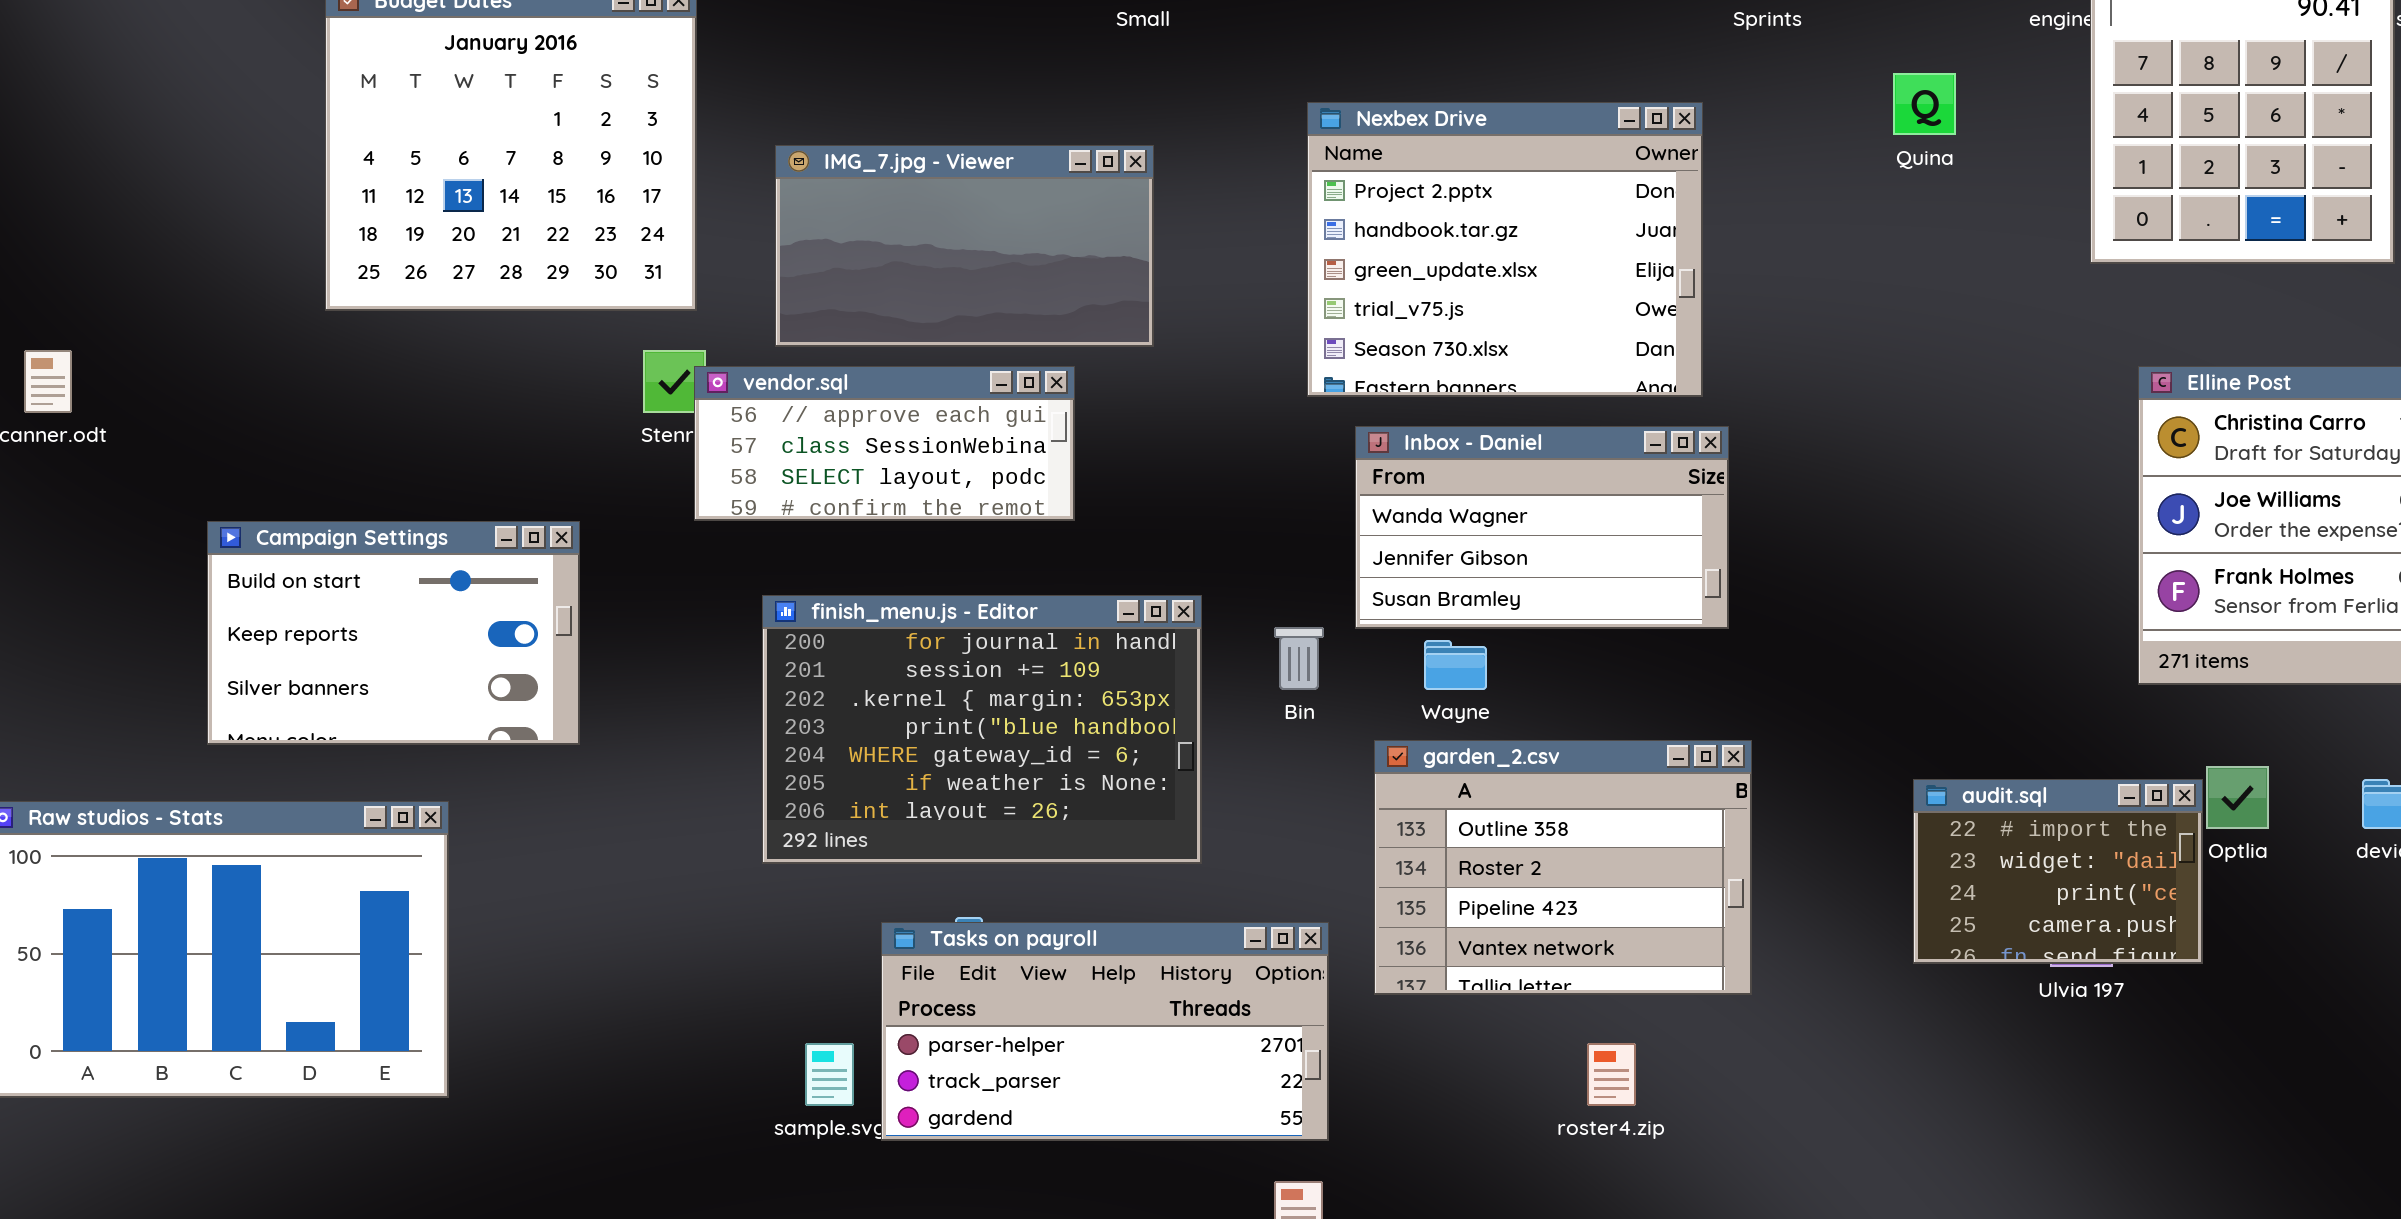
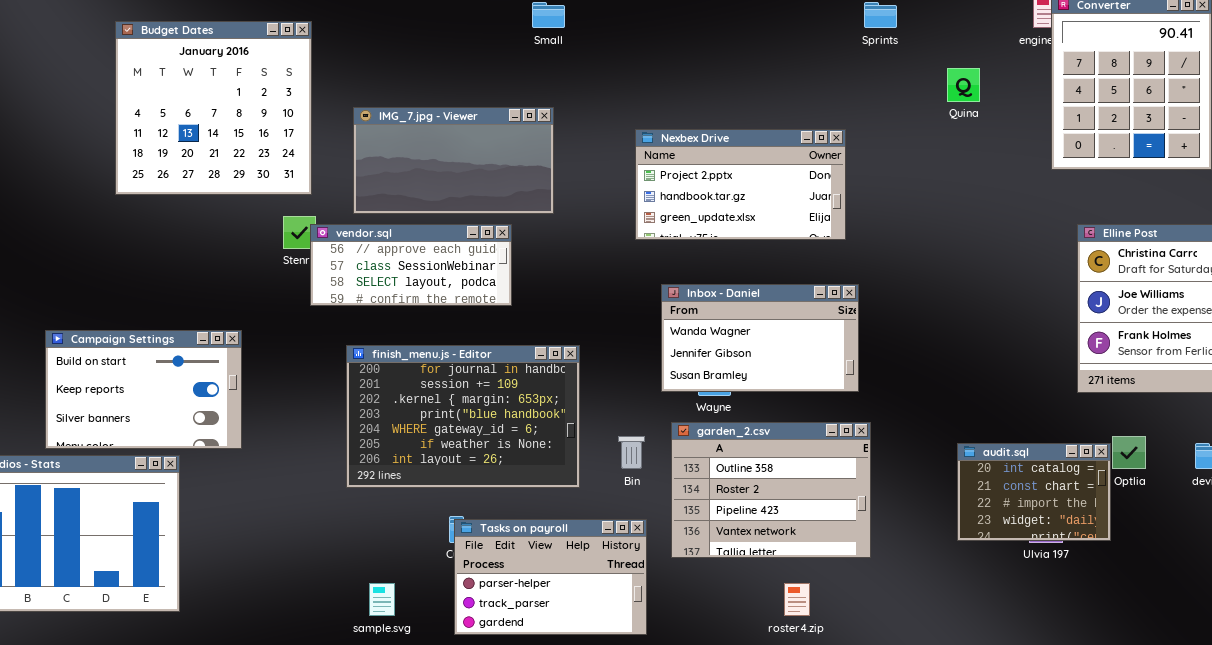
Nexbex Drive: [1307,102,1703,397] -> [635,129,846,240], resized
Inbox - Daniel: [1355,426,1729,629] -> [661,284,859,392], moved
Campaign Settings: [207,521,580,745] -> [45,330,242,449], moved
Bin: [1274,627,1324,690] -> [618,436,645,469], moved
audit.sql: [1913,779,2203,964] -> [957,443,1111,541], scrolled up 2 rows
Tasks on payroll: [881,922,1329,1141] -> [454,519,647,635], resized

